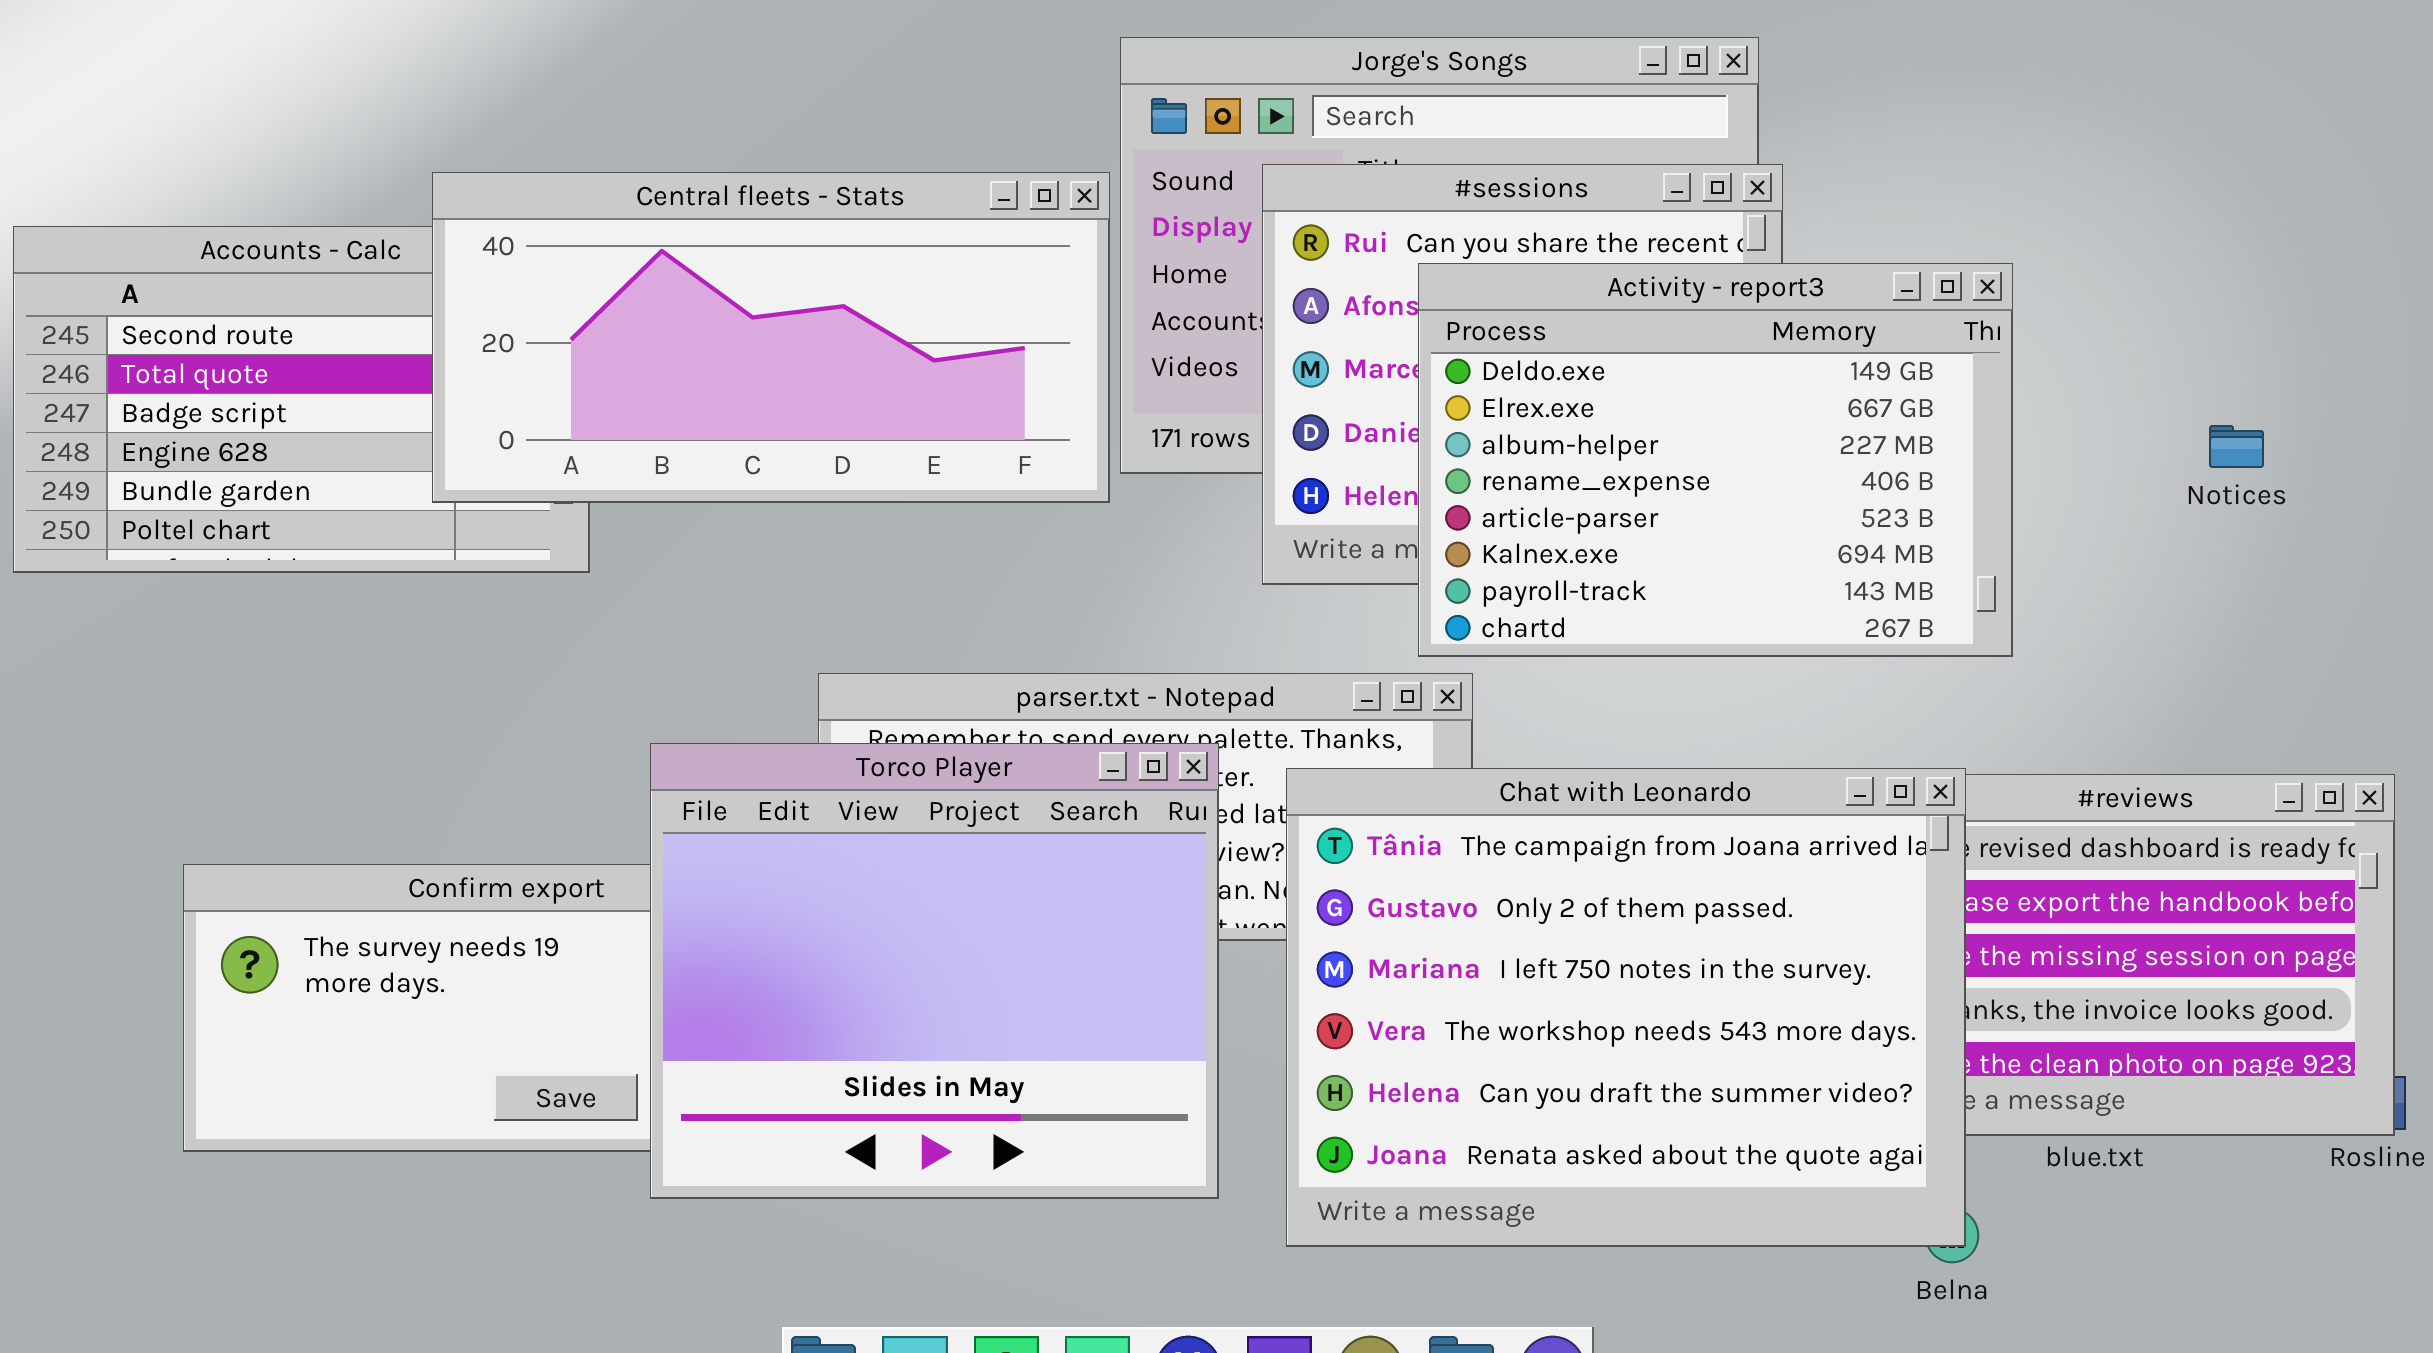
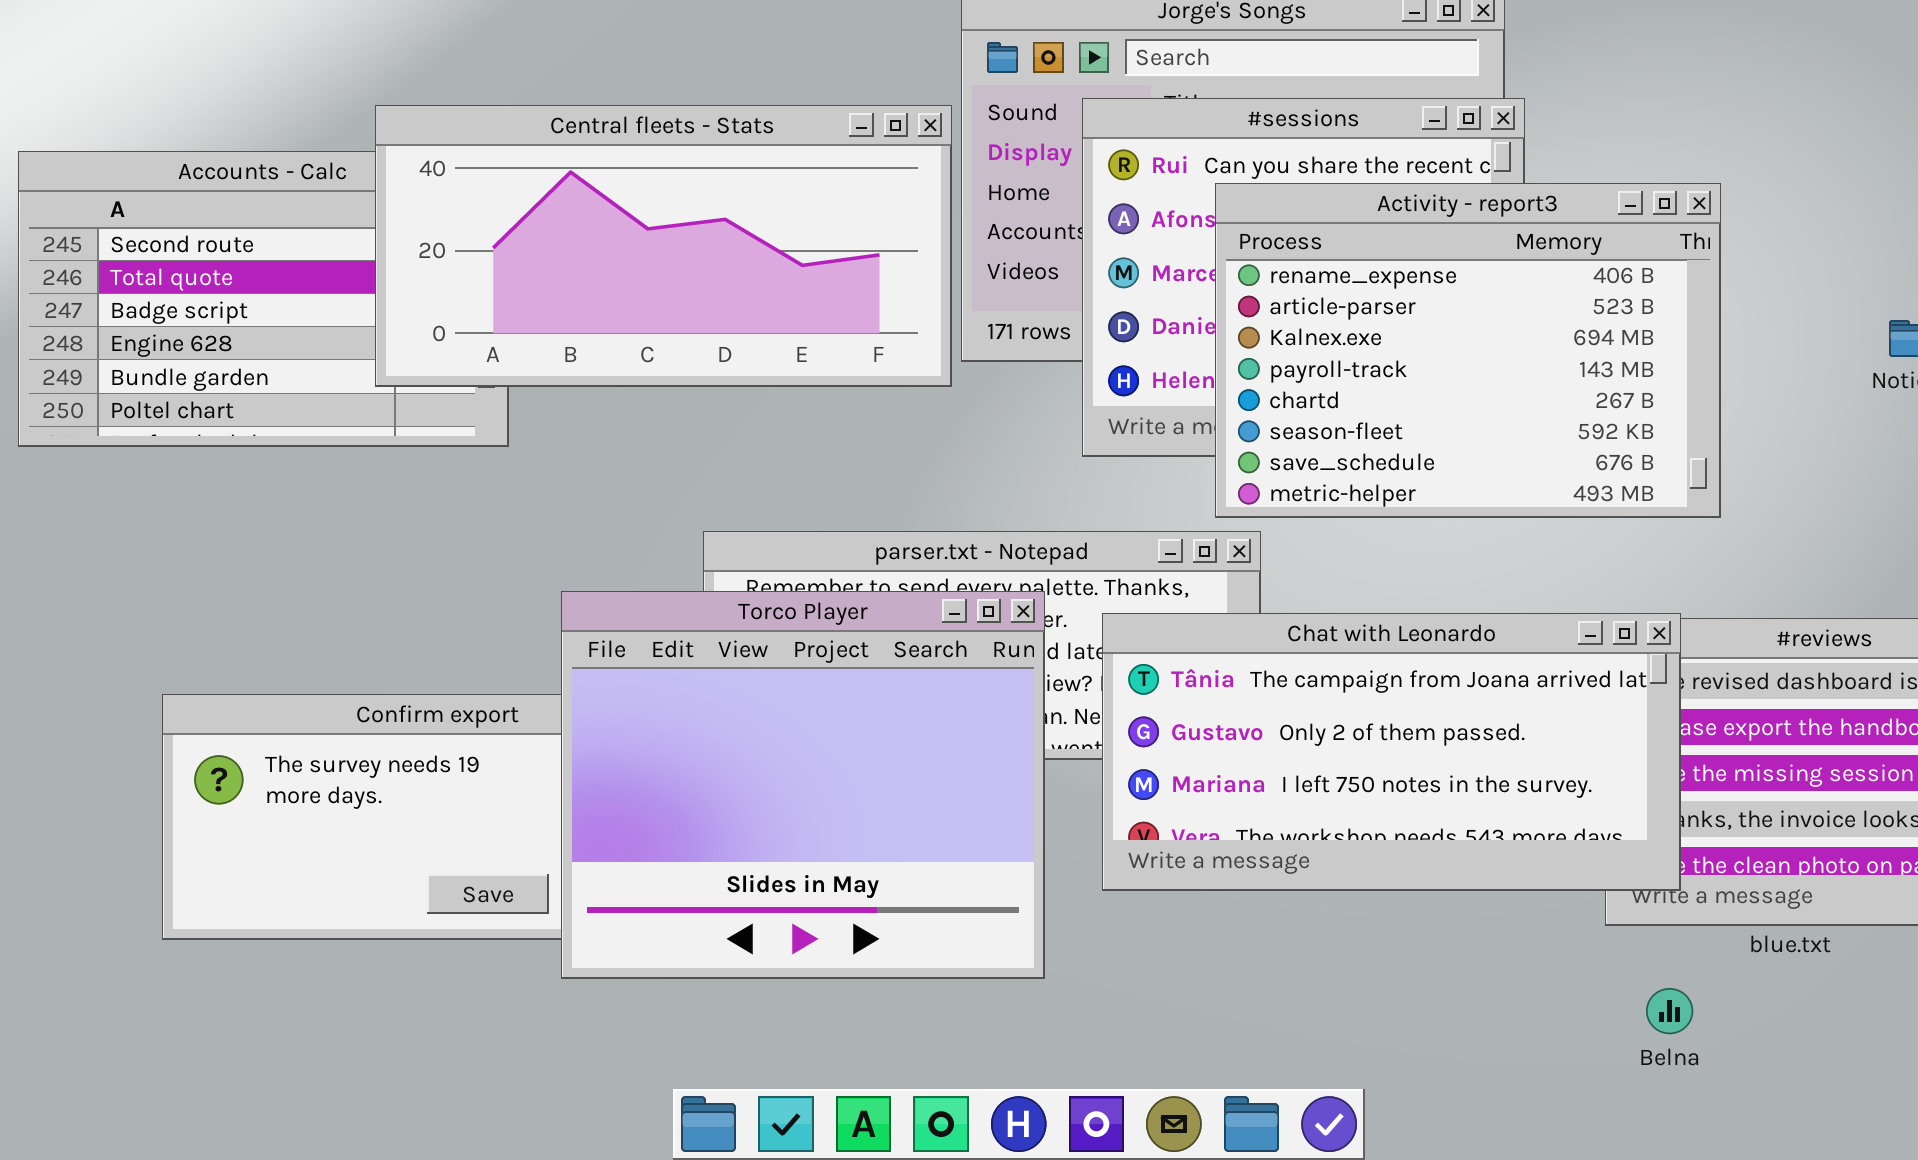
Activity - report3: [1418,263,2013,657] -> [1215,183,1721,518], scrolled down 3 rows
Chat with Leonardo: [1286,768,1966,1247] -> [1102,613,1681,891], resized

